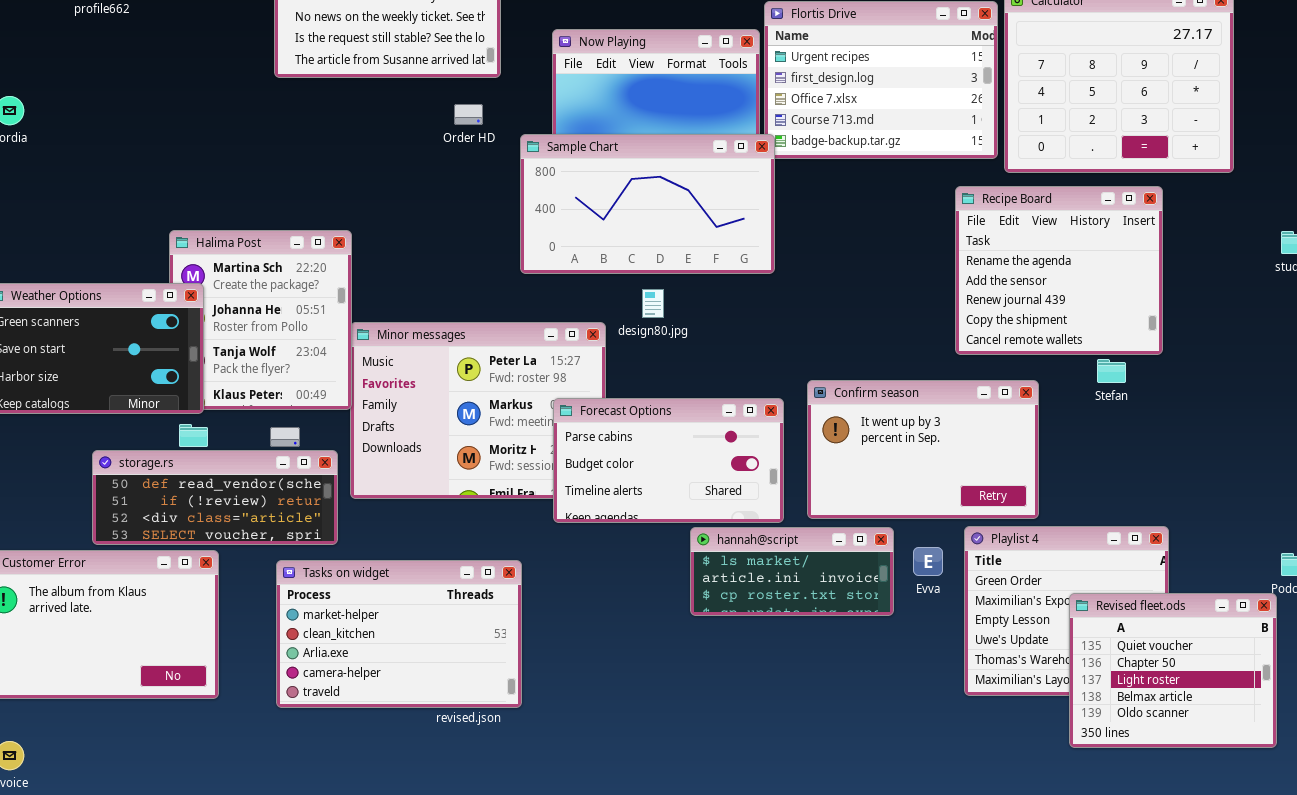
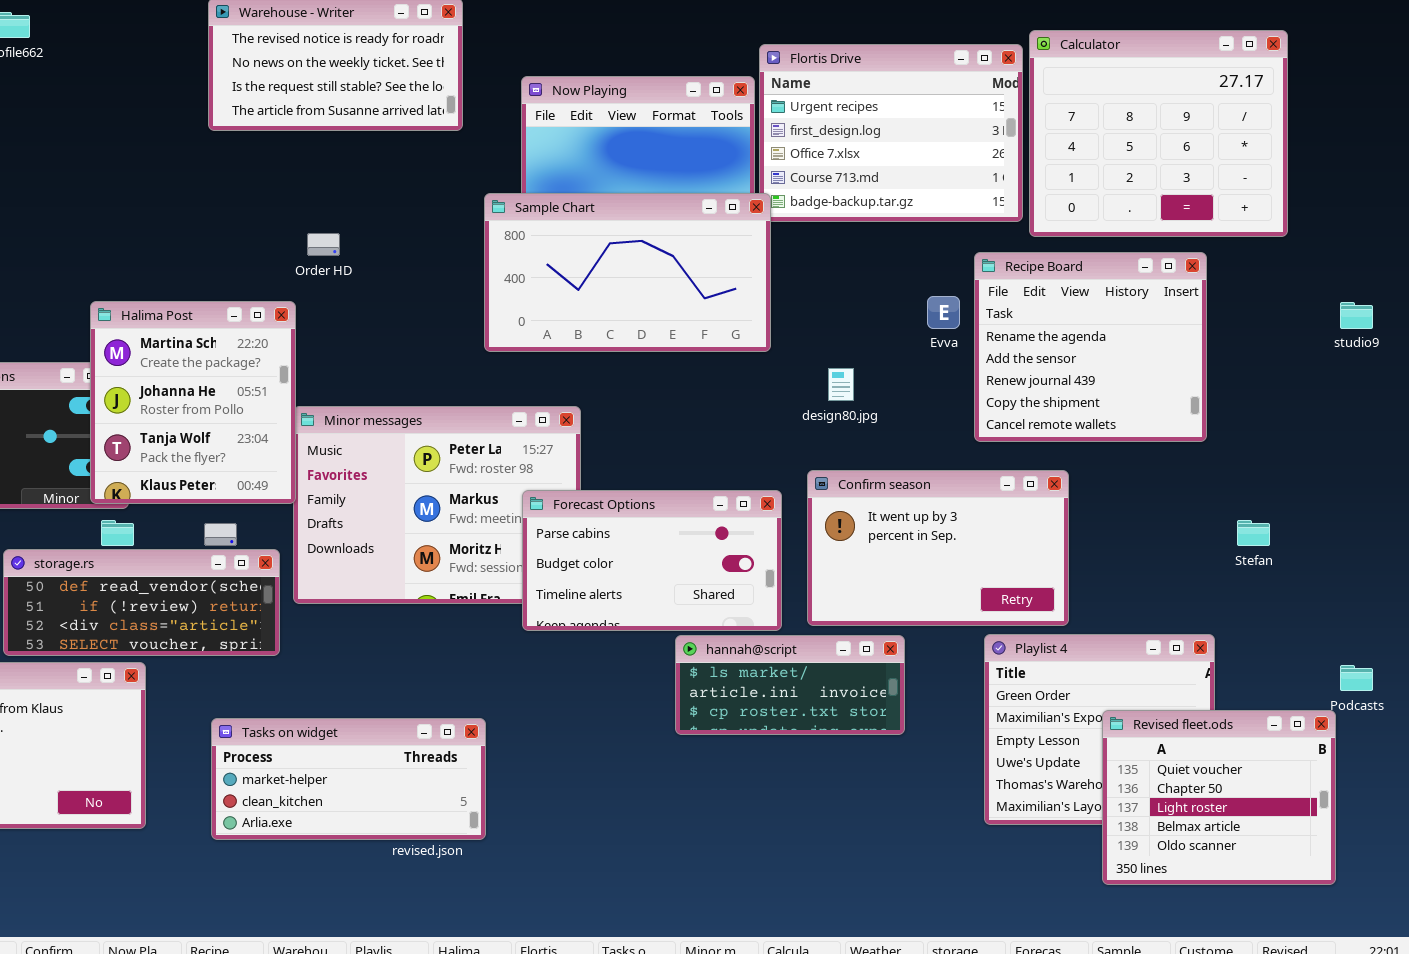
Order HD: [454,104,483,125] -> [307,233,340,256], moved
Halima Post: [169,230,352,410] -> [90,301,296,504], raised
design80.jpg: [642,289,664,318] -> [828,368,854,401], moved
Stefan: [1097,359,1126,383] -> [1237,520,1270,546], moved
Evva: [913,547,943,576] -> [927,296,960,329], moved
Tasks on widget: [276,560,522,708] -> [211,718,486,840], resized

